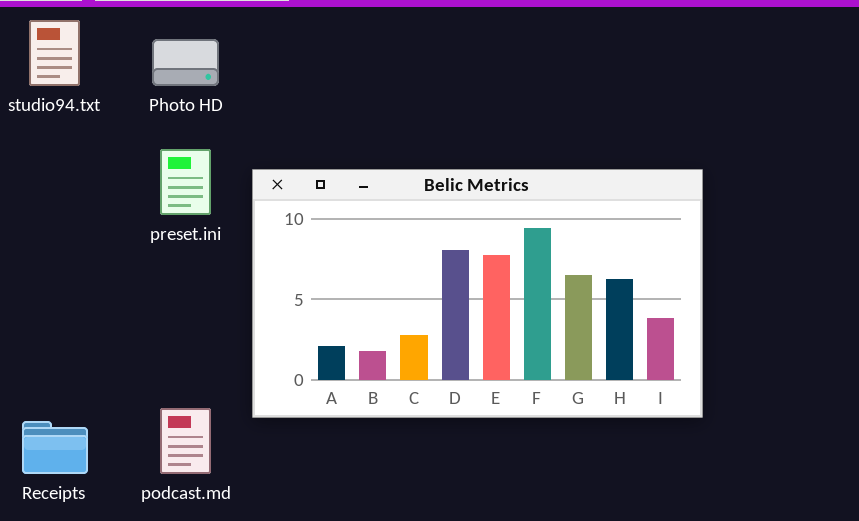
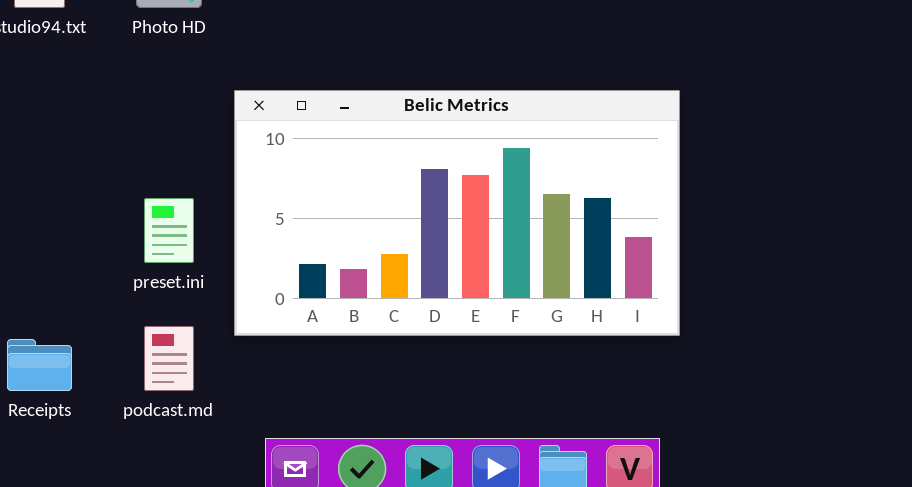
preset.ini: [160,149,211,215] -> [144,198,194,263], moved

